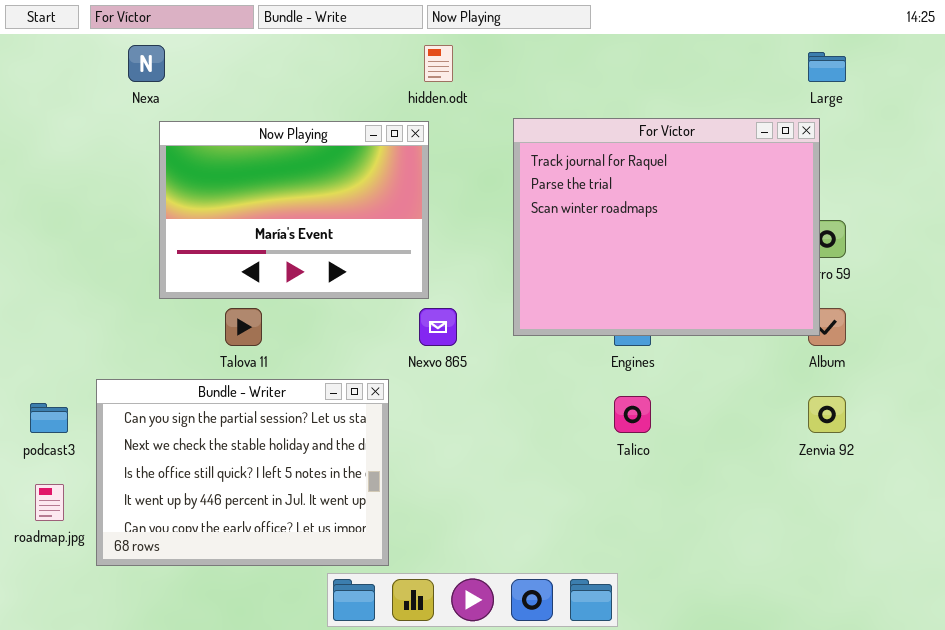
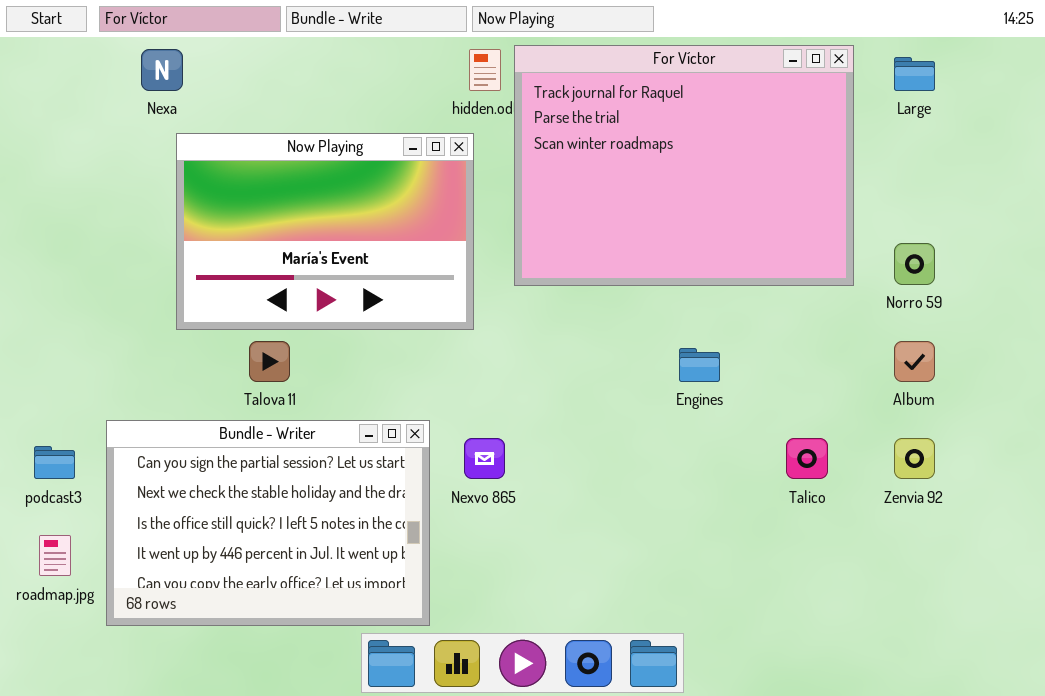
For Víctor: [513,118,820,336] -> [514,45,854,286], moved
Nexvo 865: [419,308,457,346] -> [464,438,505,479], moved
Talico: [614,396,651,433] -> [786,438,828,479], moved

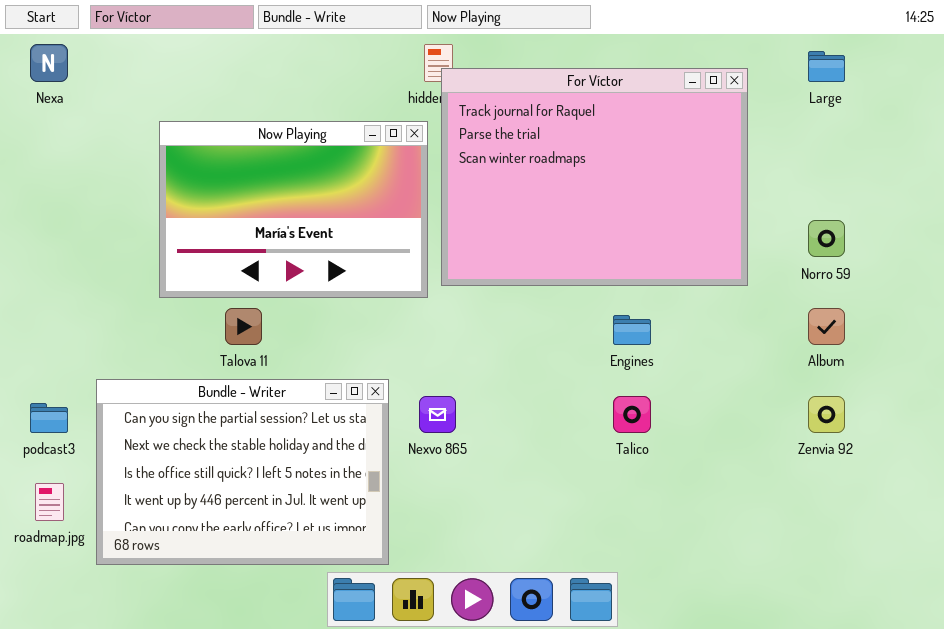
For Víctor: [514,45,854,286] -> [441,68,748,286], moved
Nexa: [141,49,183,91] -> [30,44,68,82], moved
Talico: [786,438,828,479] -> [613,396,651,433], moved

